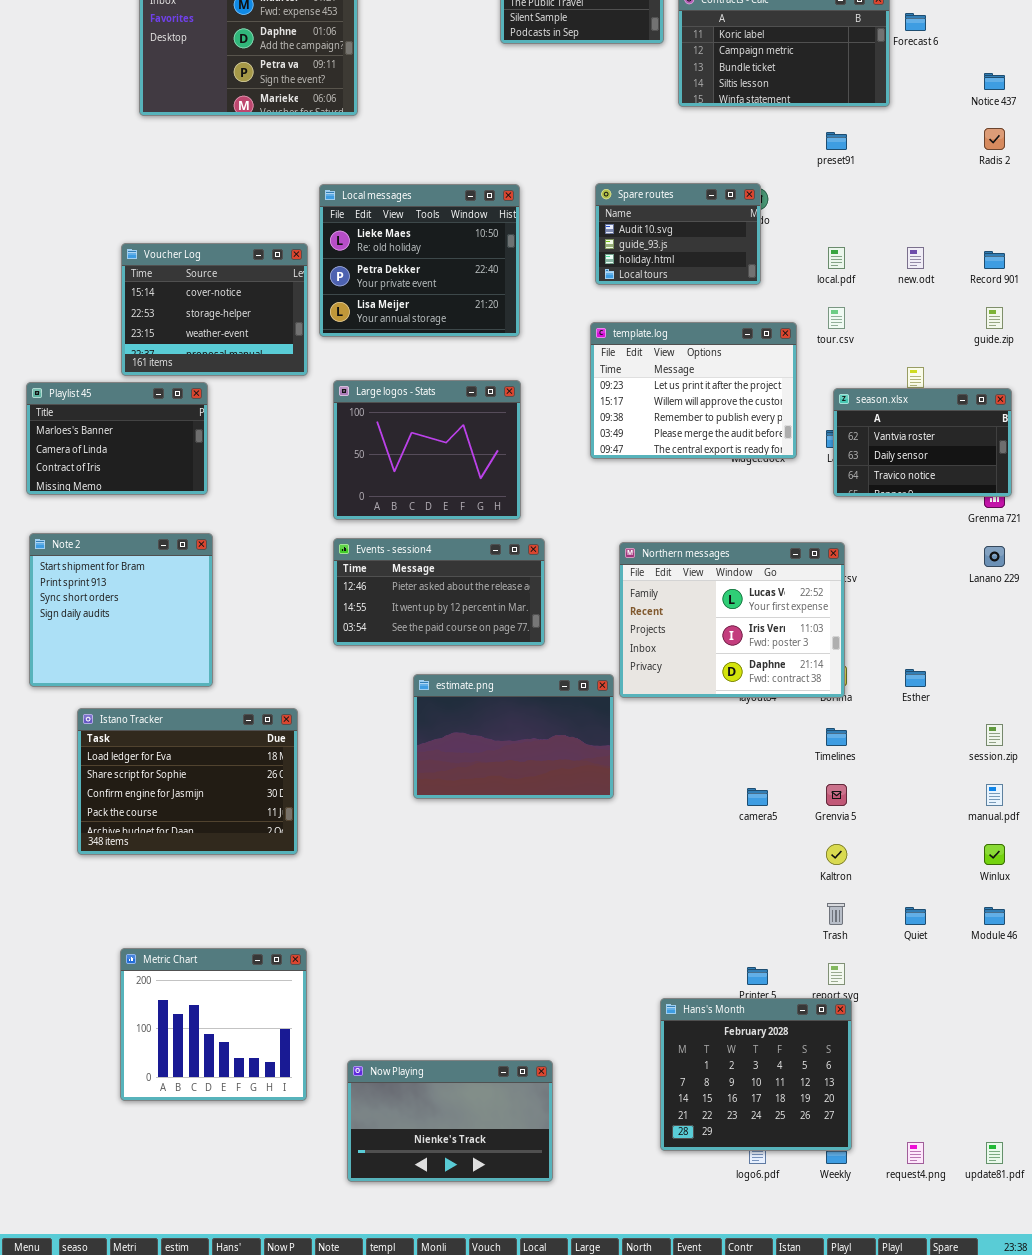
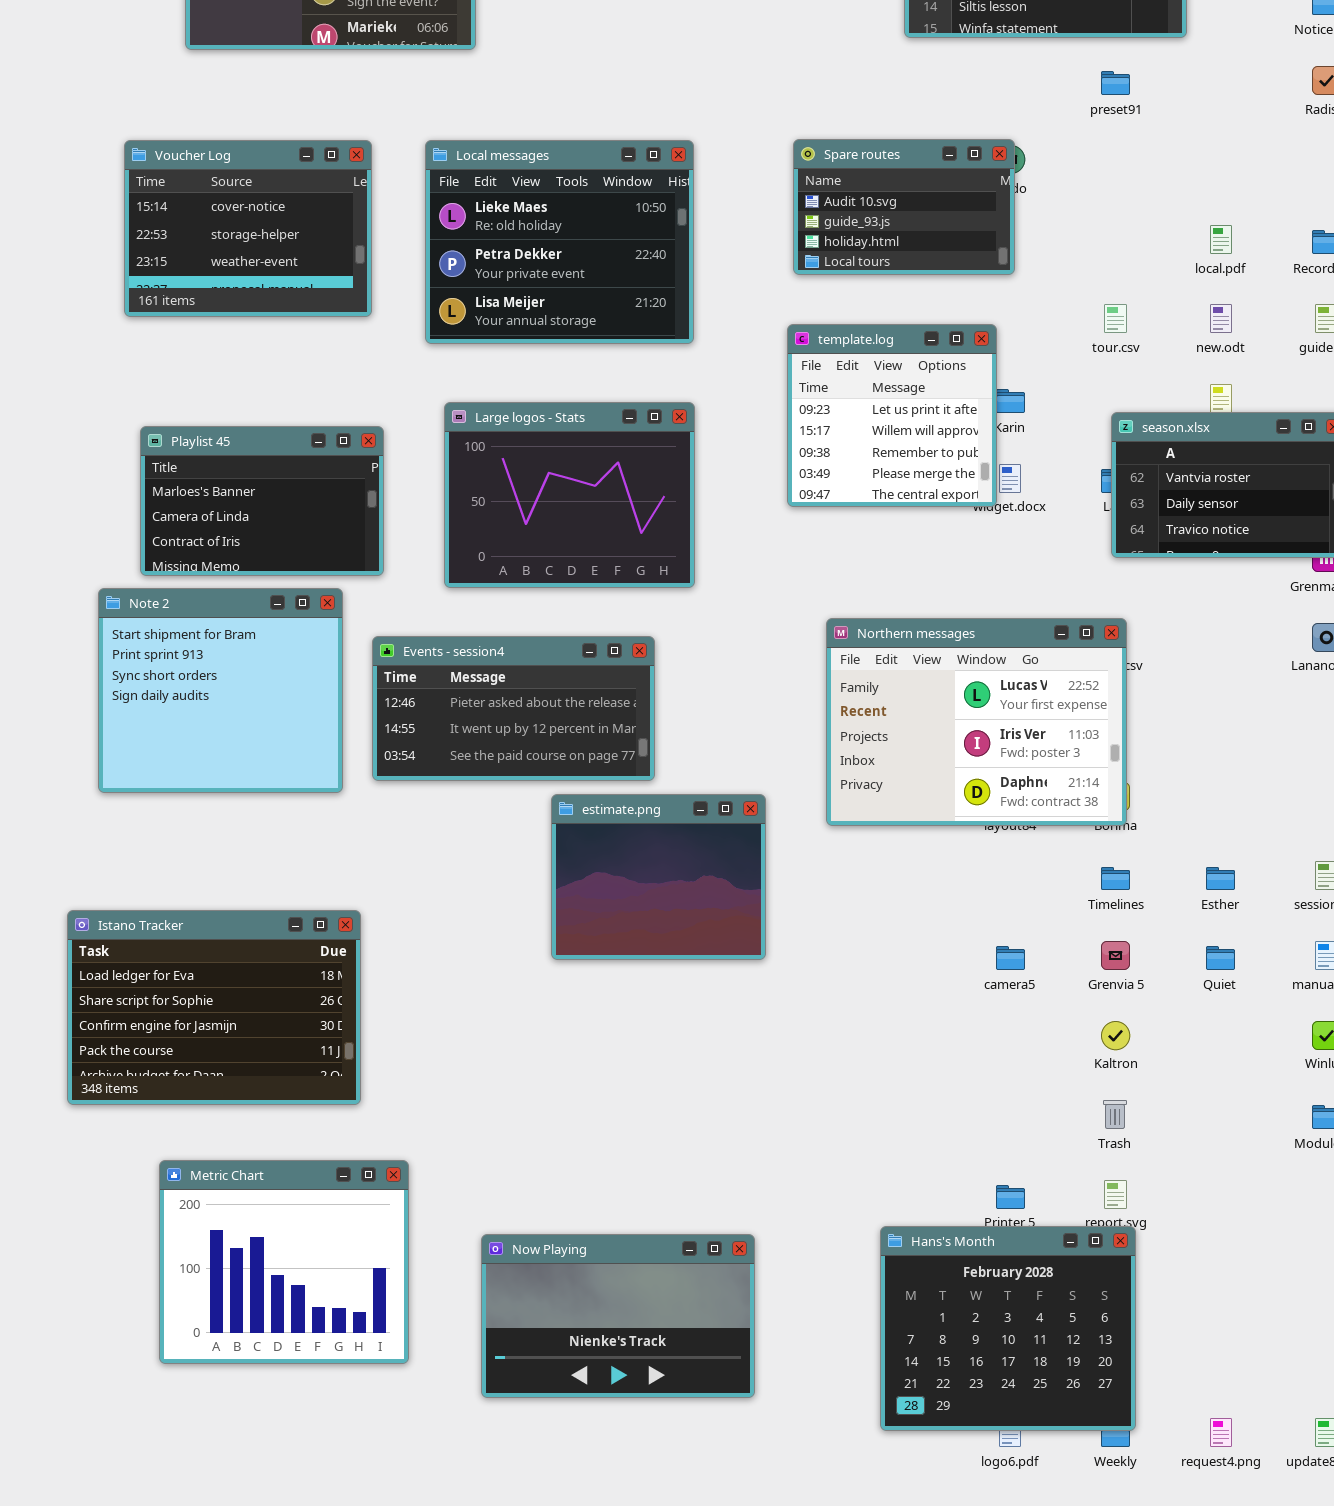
Voucher Log: [121,243,308,376] -> [124,140,372,317], moved
local.pdf: [828,247,845,269] -> [1210,225,1232,254], moved
new.odt: [907,247,924,269] -> [1210,304,1232,333], moved
template.log: [590,322,797,459] -> [787,324,997,507], resized
Playlist 45: [26,382,208,495] -> [140,426,384,576], moved
Note 2: [29,533,213,687] -> [98,588,343,793], moved
Events - session4: [333,538,545,646] -> [372,636,655,781], moved
Esther: [905,669,926,687] -> [1206,867,1235,890], moved
estimate.png: [413,674,614,799] -> [551,794,766,960], resized
Istano Tracker: [77,708,298,855] -> [67,910,361,1105], moved
Quiet: [905,907,926,925] -> [1206,946,1235,970], moved
Now Playing: [347,1060,553,1182] -> [481,1234,755,1398], moved

